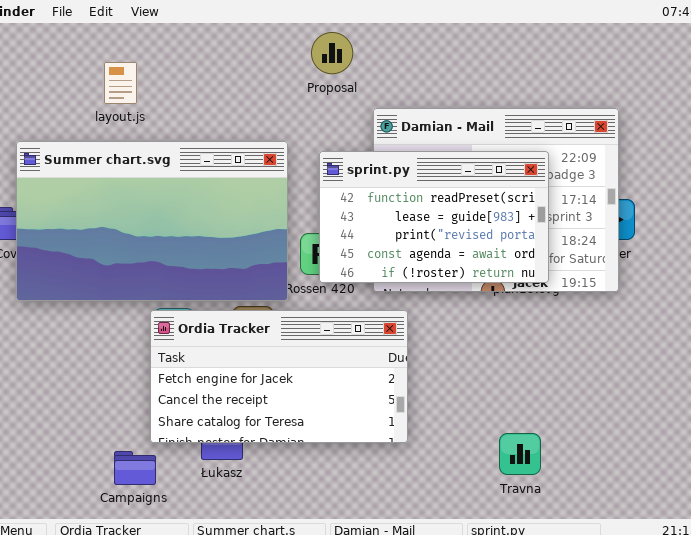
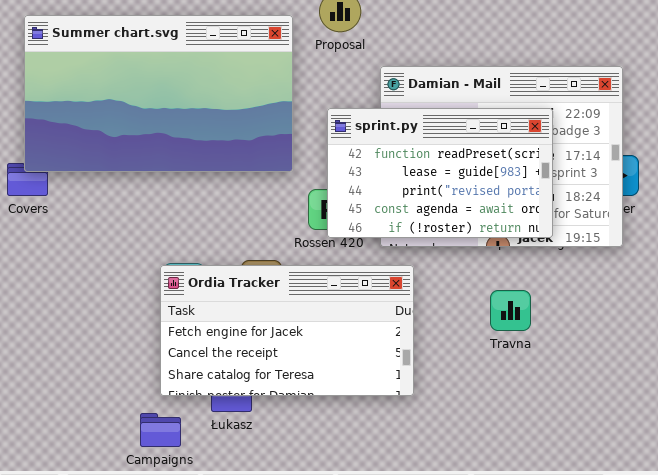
Summer chart.svg: [16,141,288,301] -> [24,15,293,172], moved
Travna: [499,433,541,475] -> [490,290,531,331], moved
Campaigns: [114,451,156,485] -> [140,413,181,447], moved

